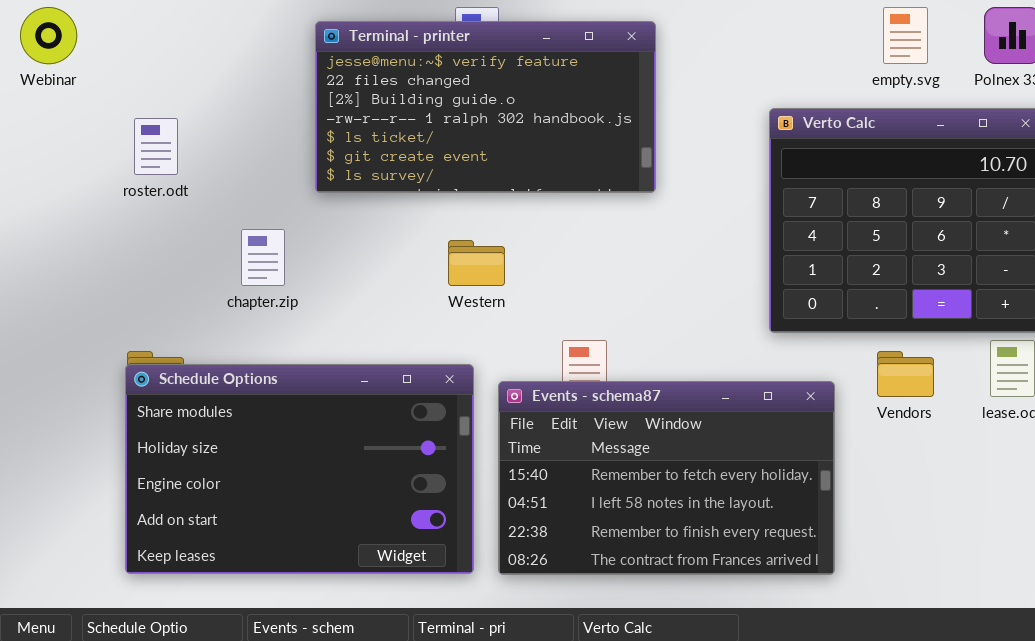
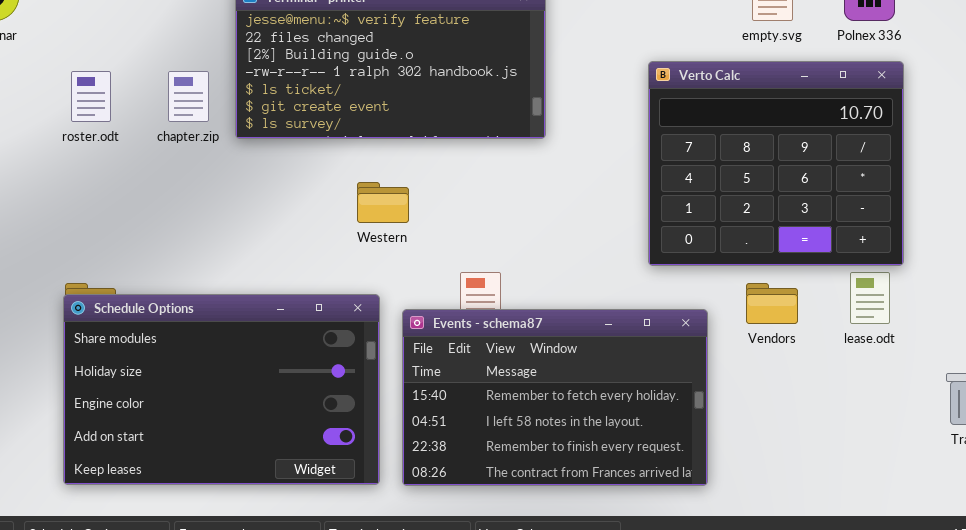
chapter.zip: [241,229,285,286] -> [168,71,209,122], moved

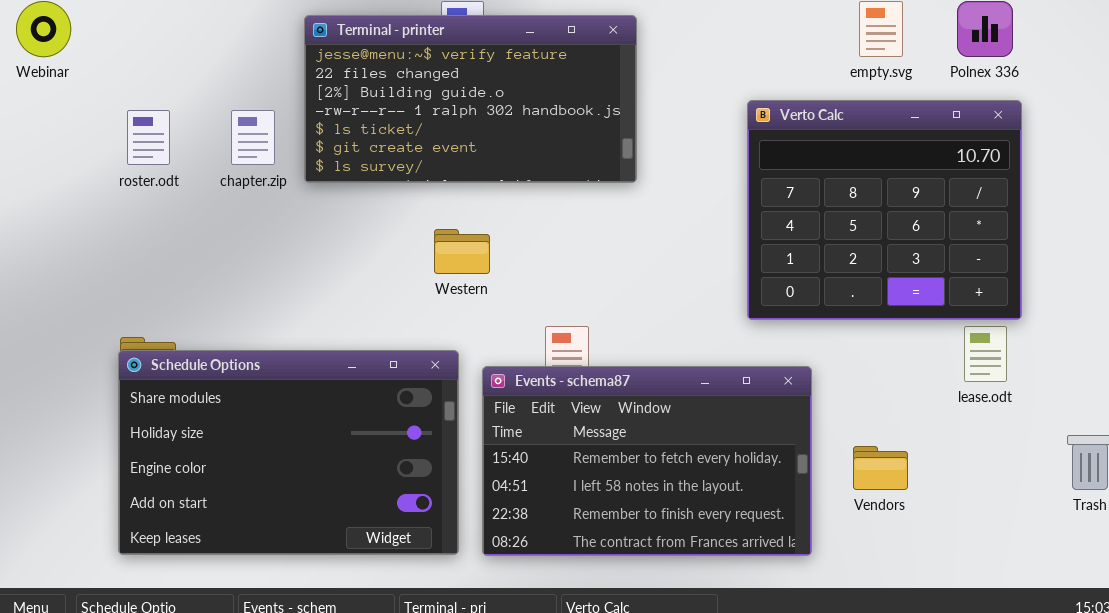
Vendors: [746,283,798,324] -> [853,446,908,490], moved

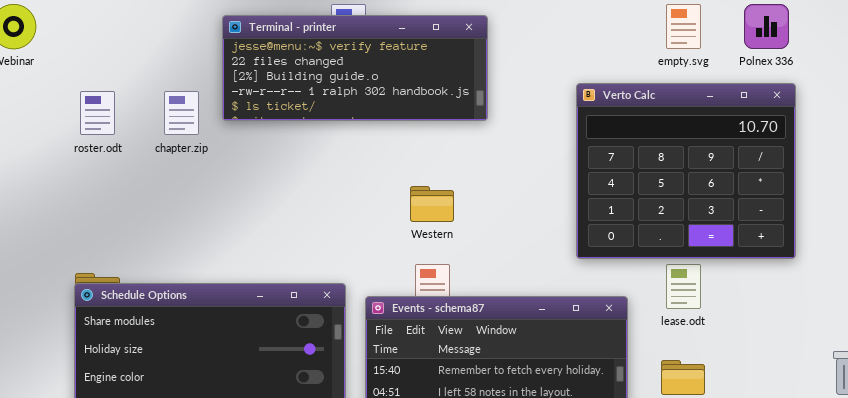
Terminal - printer: [304,15,637,183] -> [222,15,488,121], resized
Western: [434,229,490,274] -> [410,186,454,222], moved
lease.odt: [964,326,1007,382] -> [666,264,701,309], moved

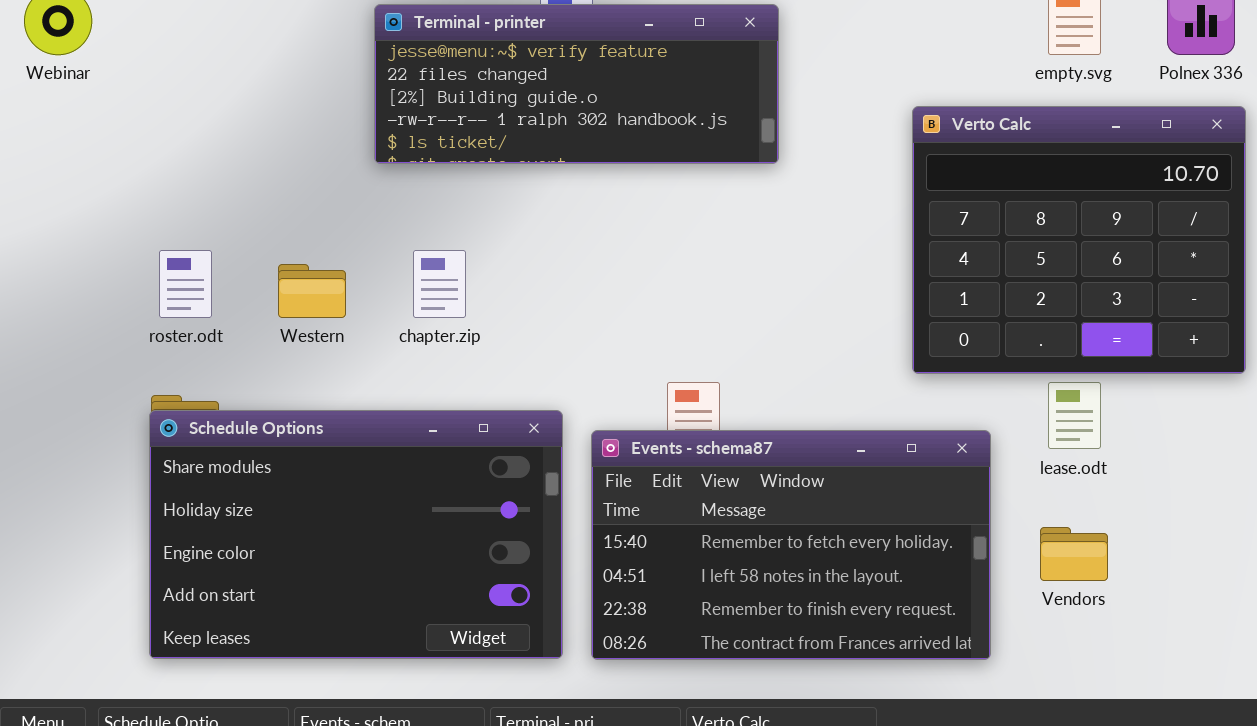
roster.odt: [80,91,115,135] -> [159,250,212,318], moved
chapter.zip: [164,91,199,135] -> [413,250,466,318], moved
Western: [410,186,454,222] -> [278,264,346,318], moved

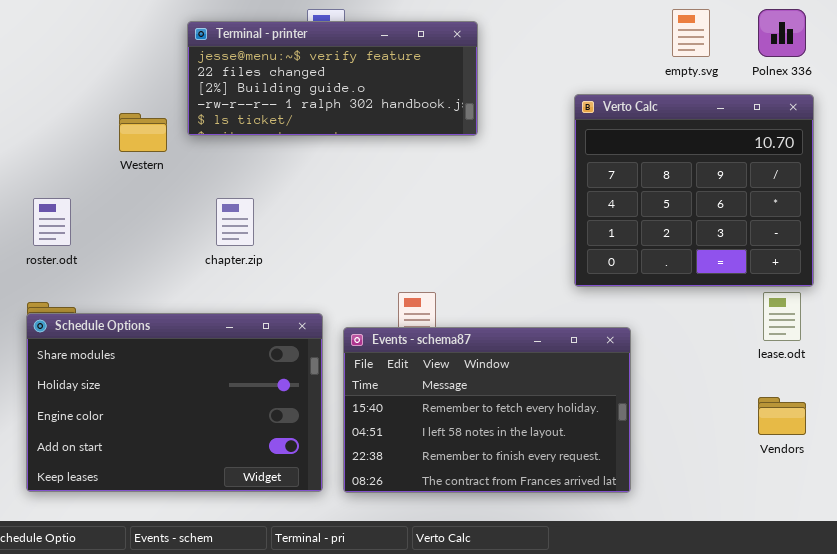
Western: [278,264,346,318] -> [119,113,167,152], moved
lease.odt: [1048,382,1101,449] -> [763,292,801,341], moved
Vendors: [1040,527,1108,581] -> [758,397,806,435], moved

